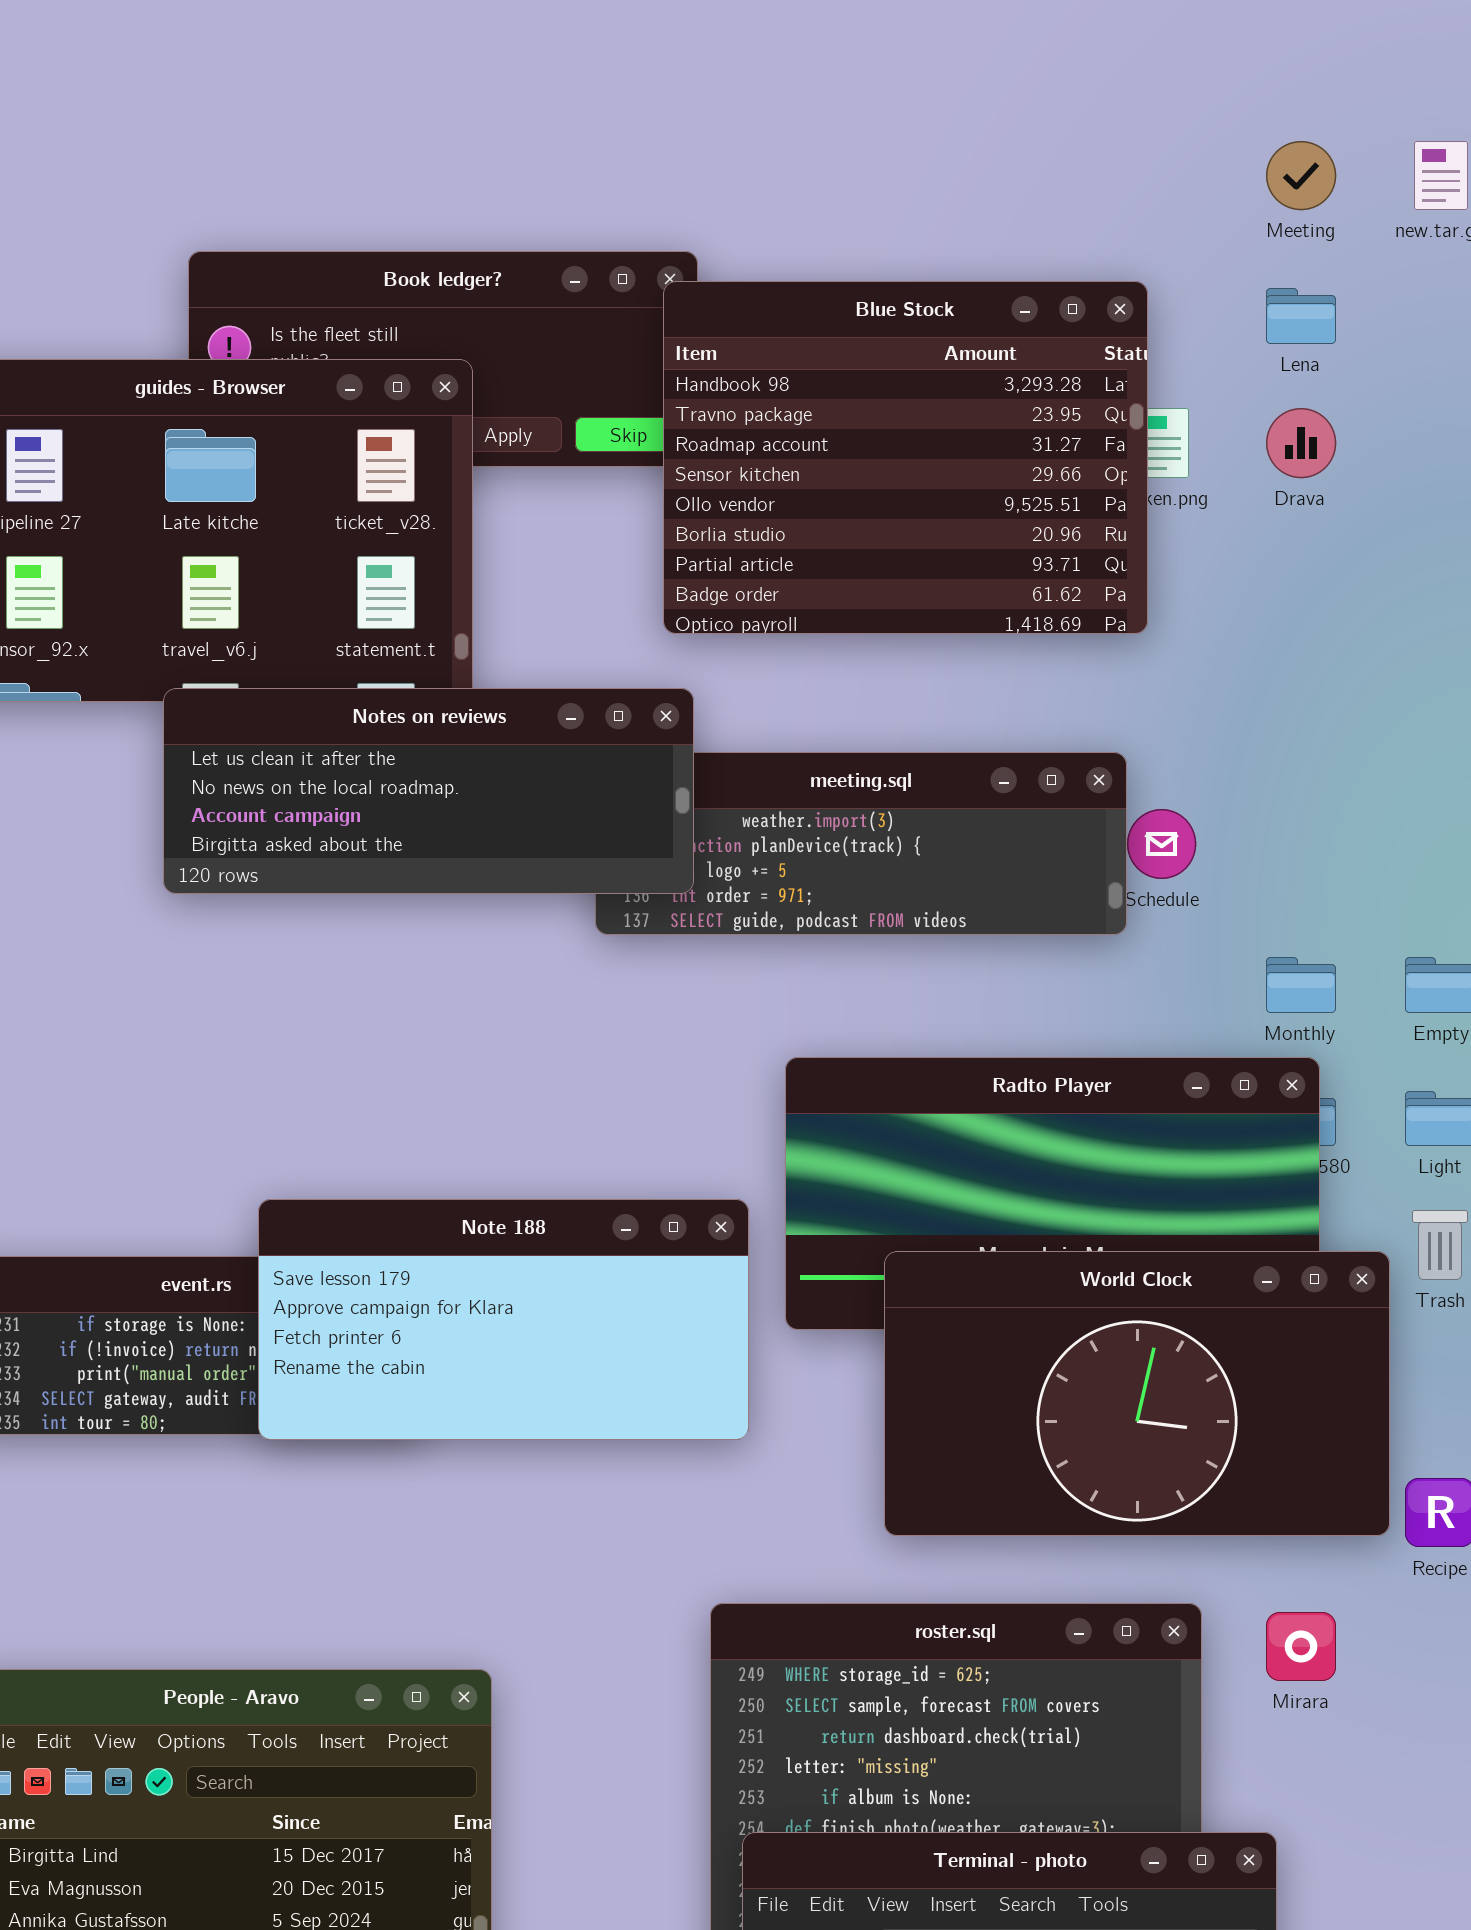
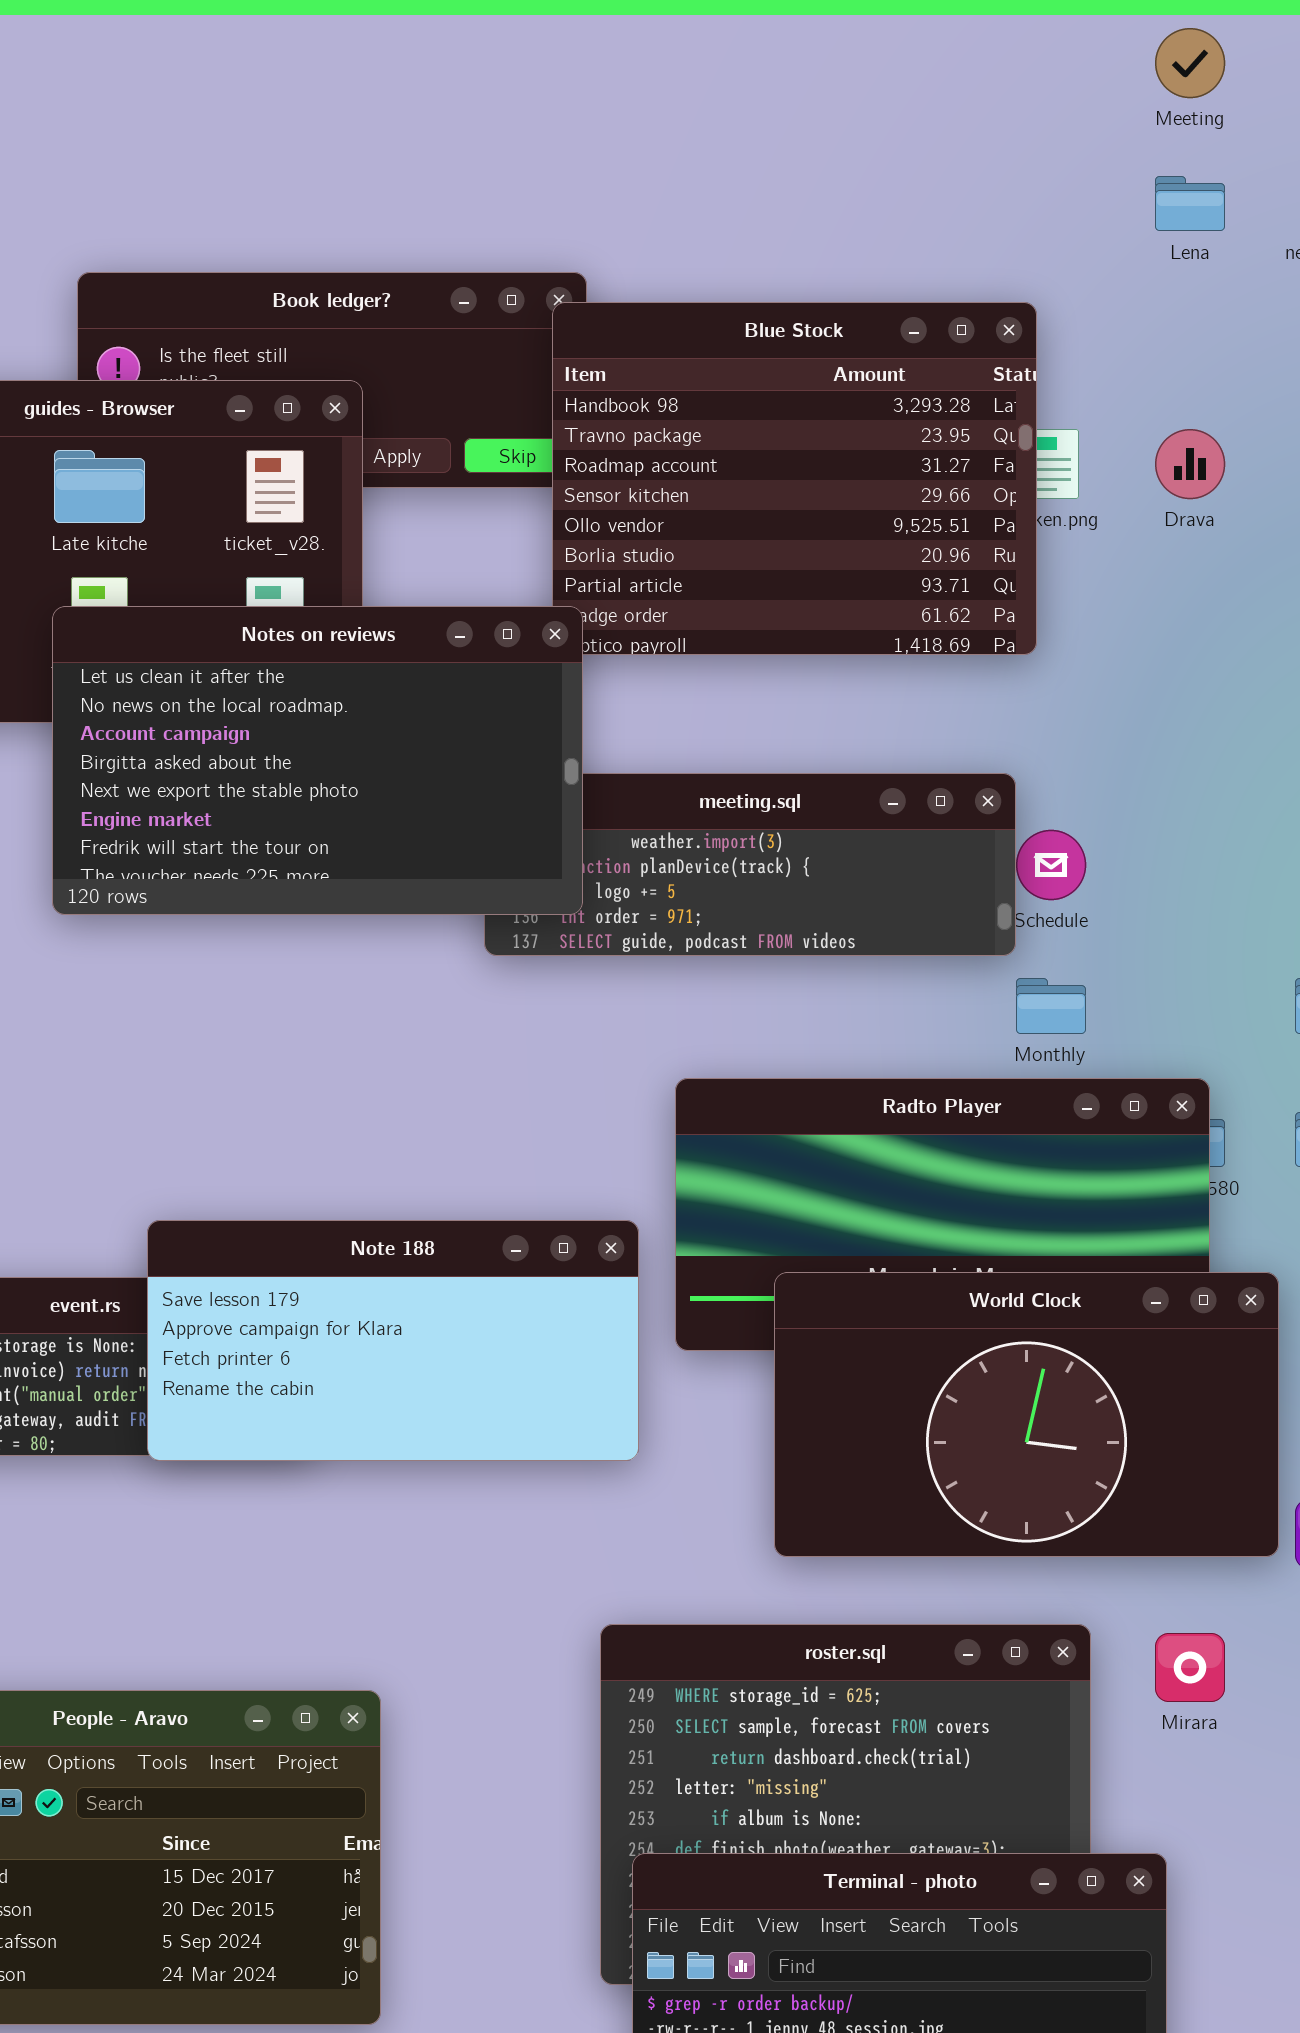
Meeting: [1266,141,1336,210] -> [1155,28,1225,98], moved
Lena: [1266,288,1336,344] -> [1155,176,1225,231], moved
Notes on reviews: [163,688,694,894] -> [52,606,583,915], resized
Monthly: [1266,957,1336,1013] -> [1016,978,1086,1034], moved

